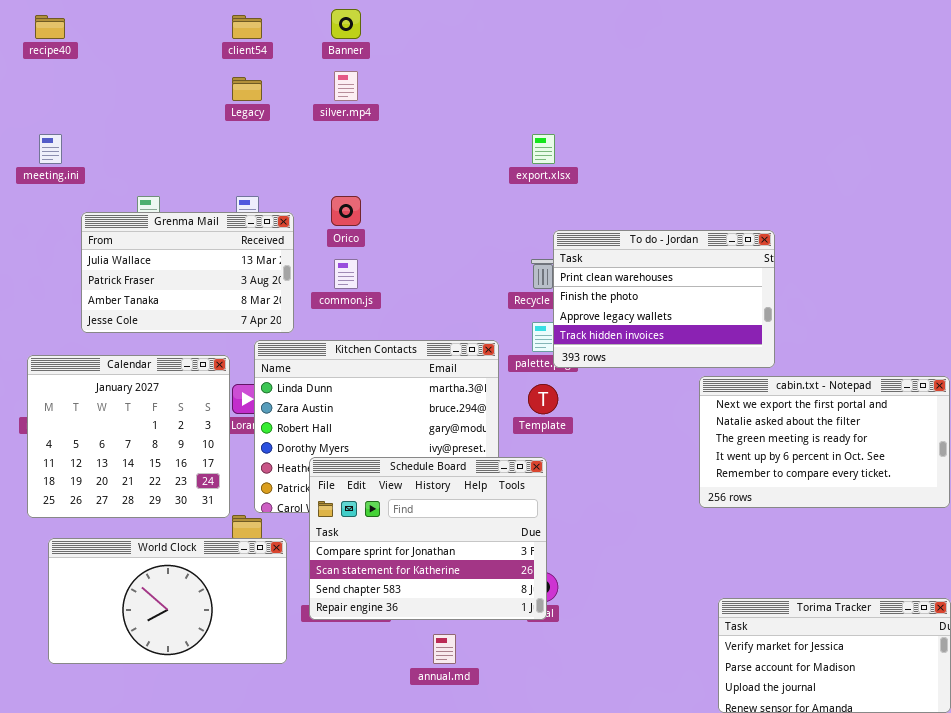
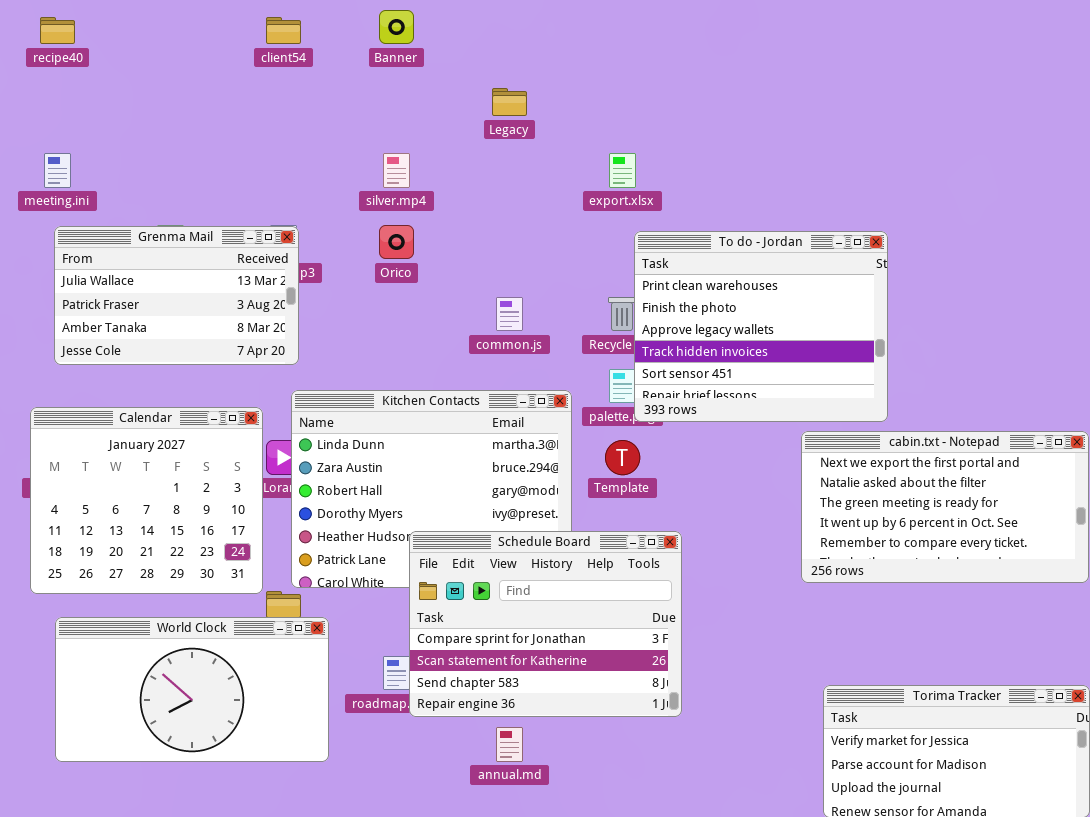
silver.mp4: [334,71,358,101] -> [383,153,410,188], moved
Legacy: [232,77,262,101] -> [492,88,527,116], moved
Grenma Mail: [81,212,294,333] -> [54,226,299,365], moved
To do - Jordan: [553,230,775,368] -> [634,231,888,422], resized
common.js: [334,259,358,289] -> [496,297,523,331], moved
Schedule Board: [309,457,547,620] -> [409,531,682,717], moved

